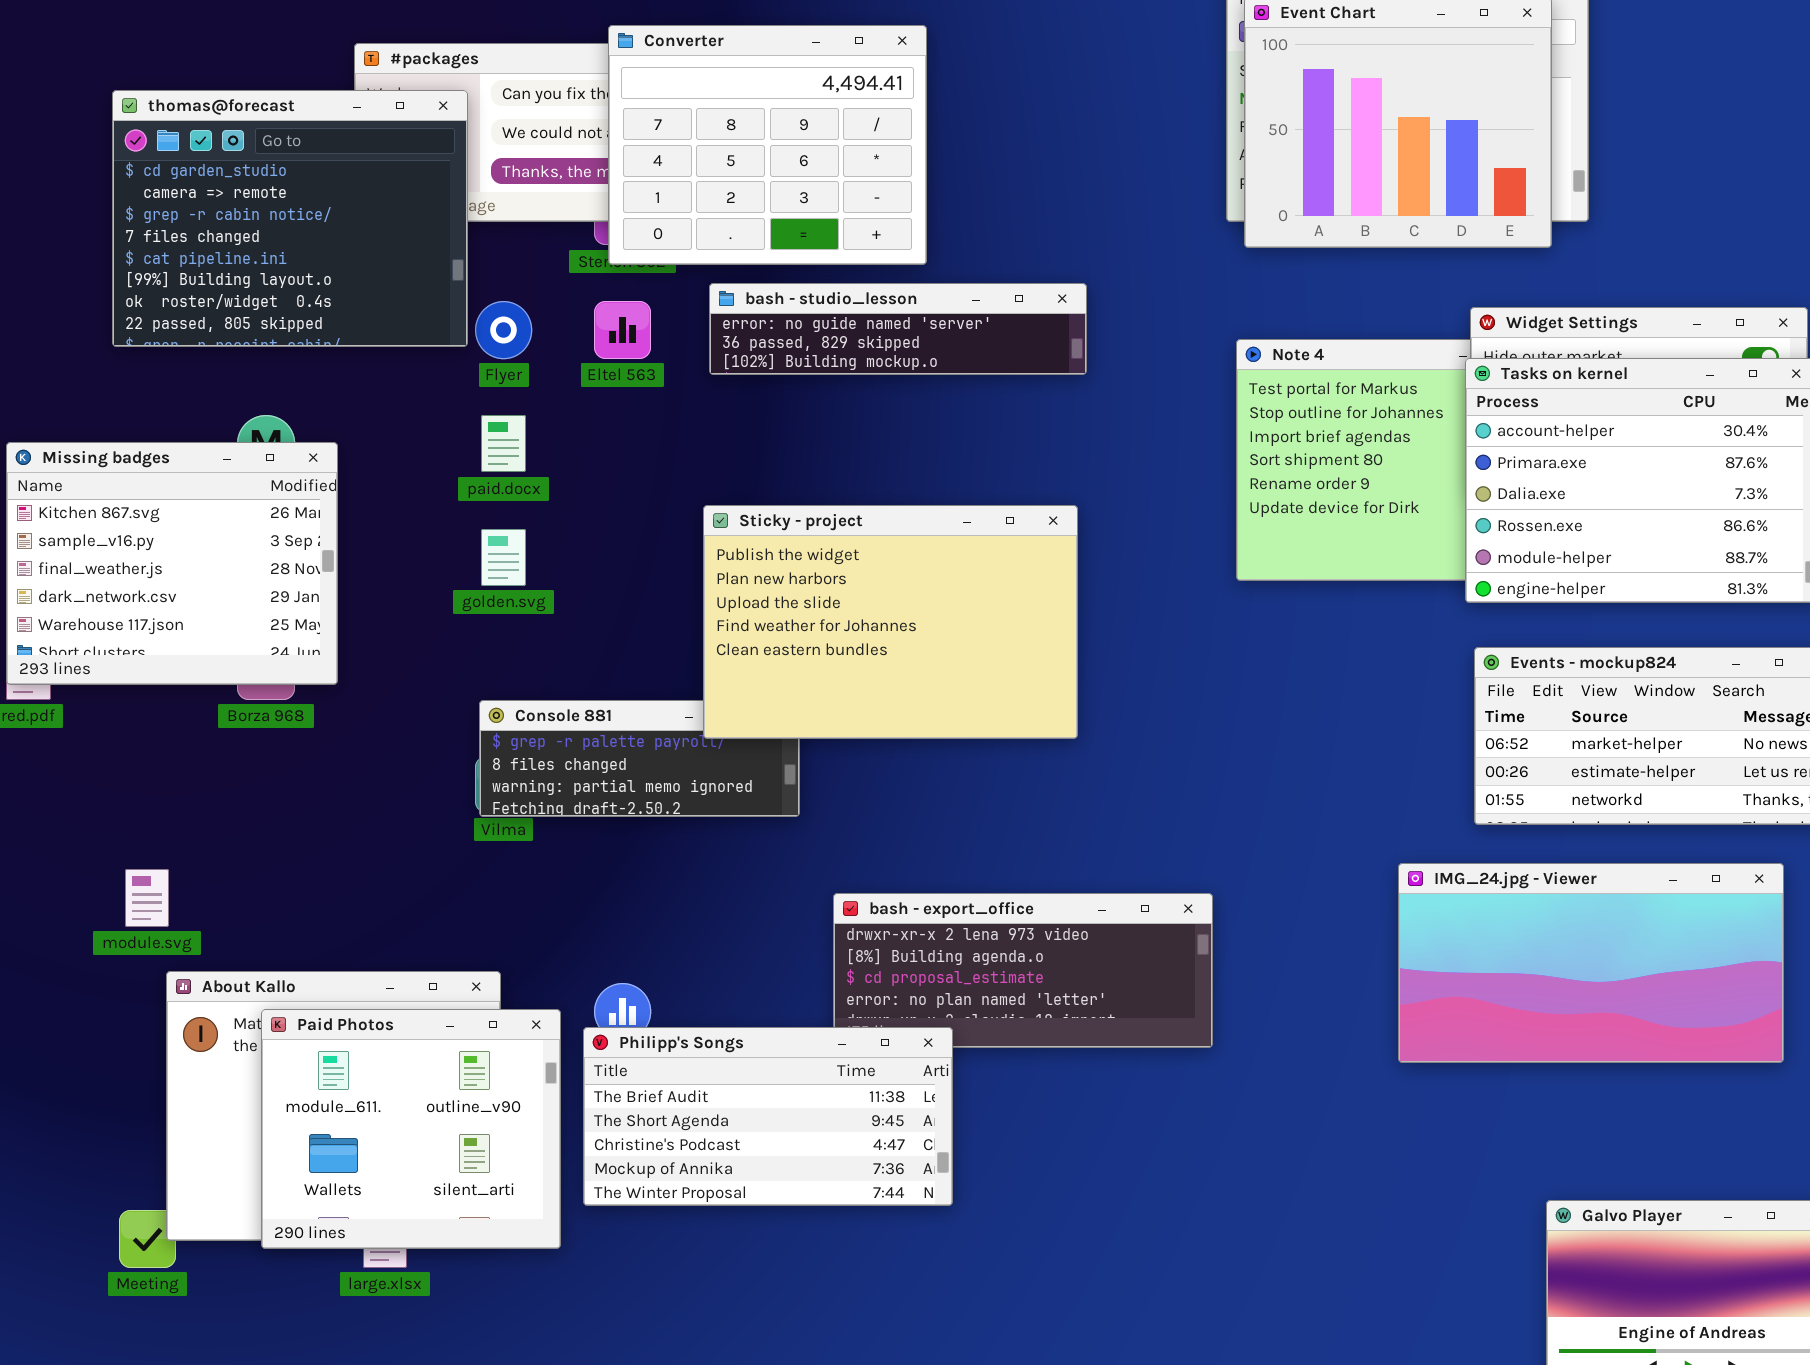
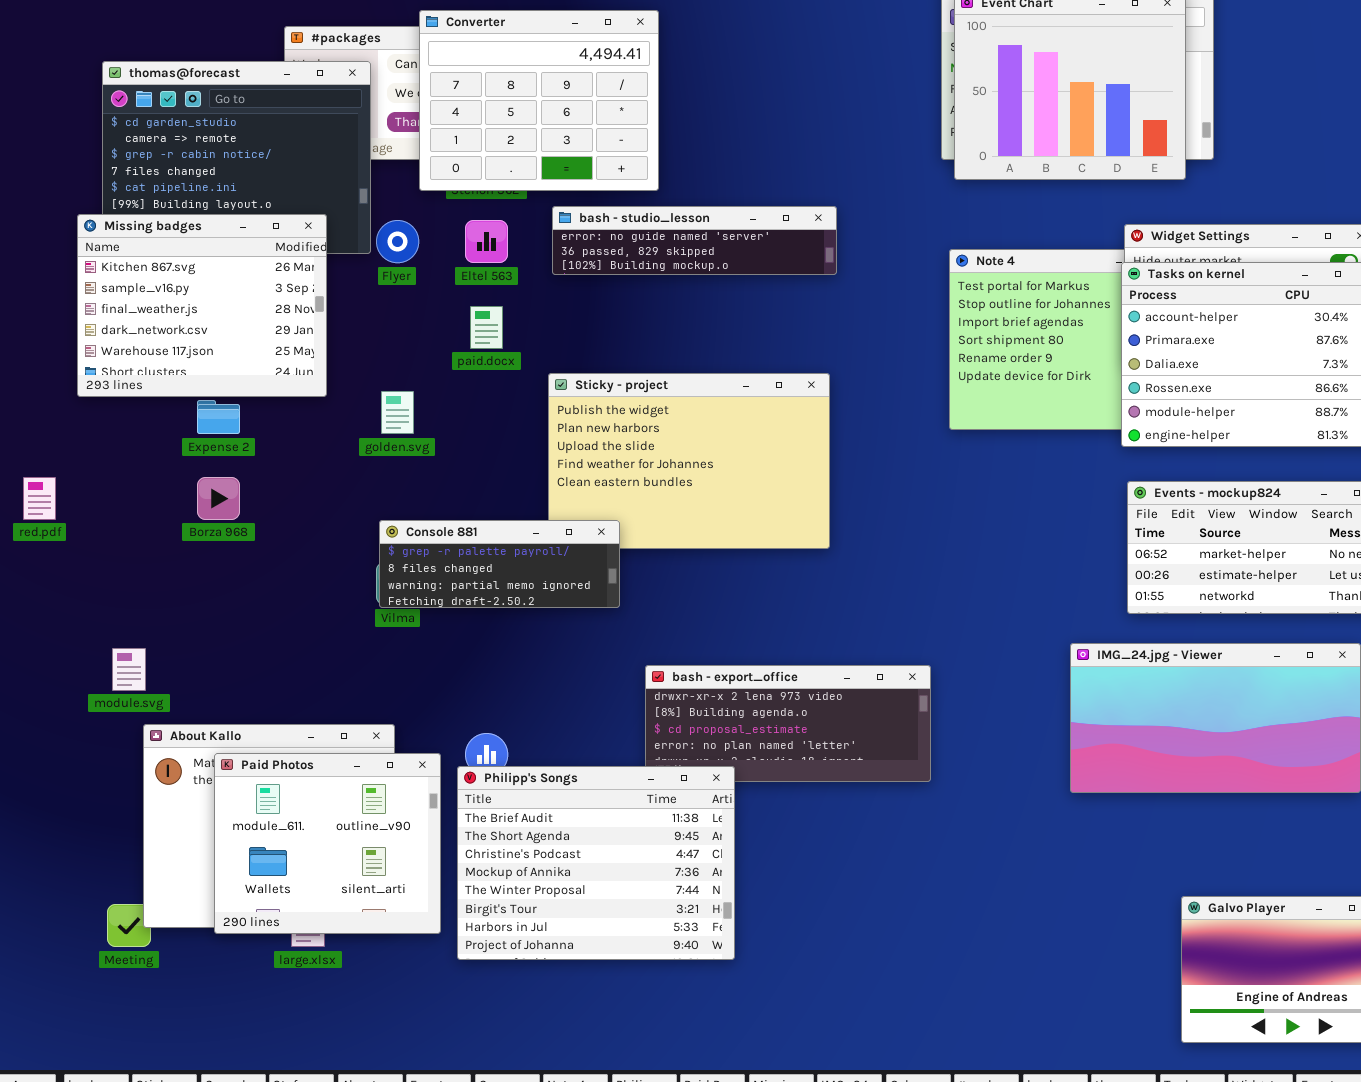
Converter: [608,25,927,265] -> [419,10,659,191], moved
paid.docx: [481,415,526,472] -> [470,306,503,349], moved
Missing badges: [6,442,338,685] -> [77,214,327,397], moved
Console 881: [479,700,800,817] -> [379,520,620,608], raised
Philipp's Songs: [583,1027,953,1206] -> [457,766,735,960], resized

